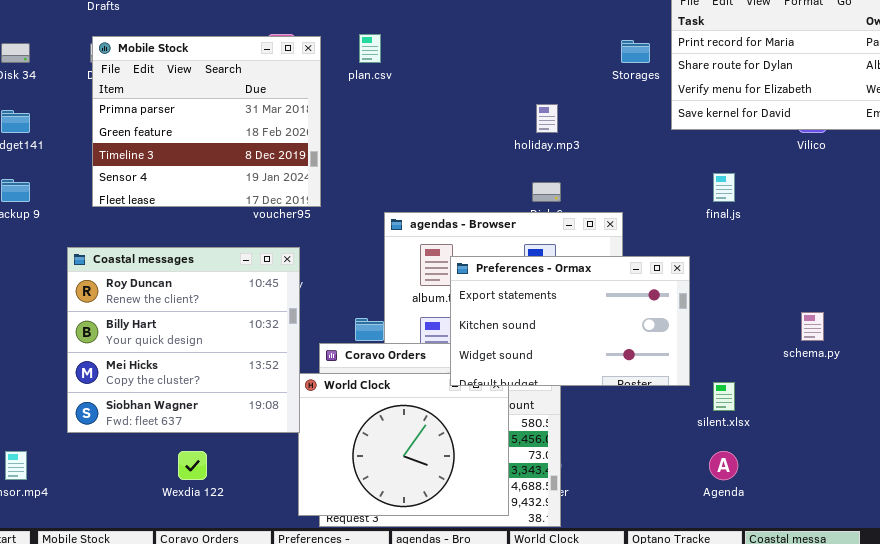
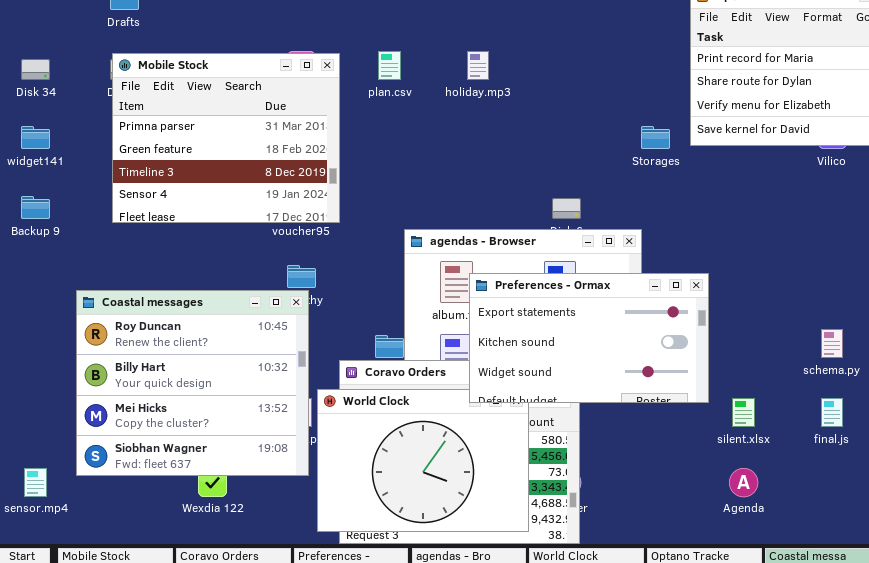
Storages: [621,40,650,63] -> [641,126,670,149], moved
holiday.mp3: [536,104,558,133] -> [467,51,489,80], moved
final.js: [713,173,735,202] -> [821,398,843,427], moved
Coastal messages: [67,247,300,433] -> [76,290,309,476], moved

